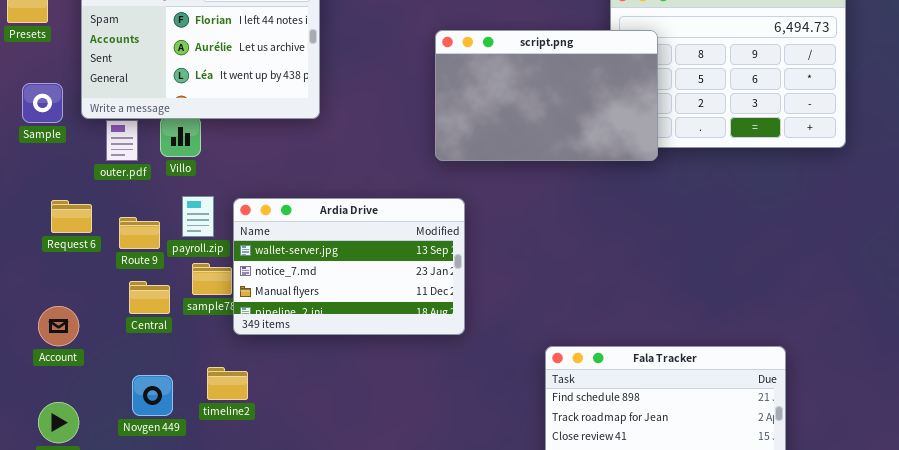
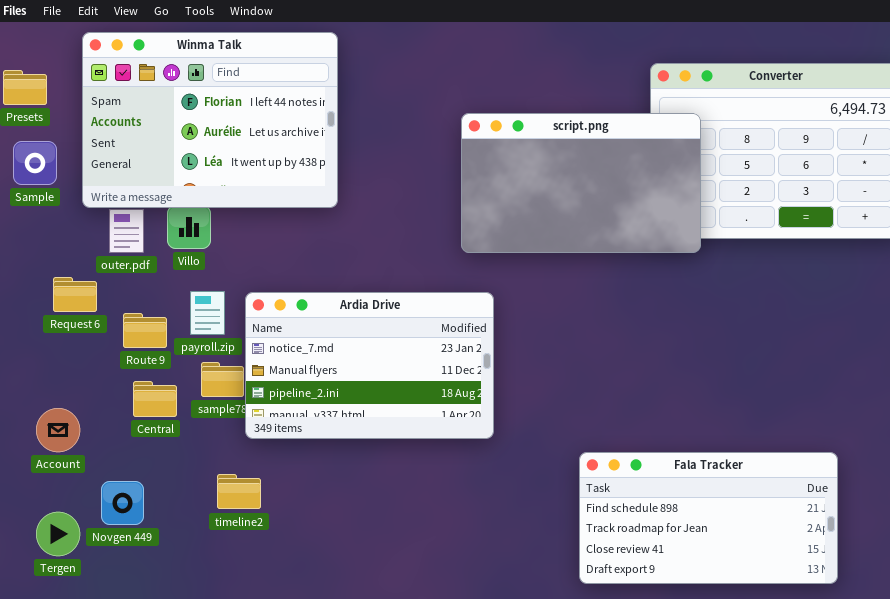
Sample: [22,83,63,123] -> [13,141,57,185], moved
Ardia Drive: [233,198,465,335] -> [245,292,494,439], scrolled down 1 row
Request 6: [51,200,92,233] -> [53,277,97,312], moved
Novgen 449: [132,375,173,416] -> [101,481,144,525], moved

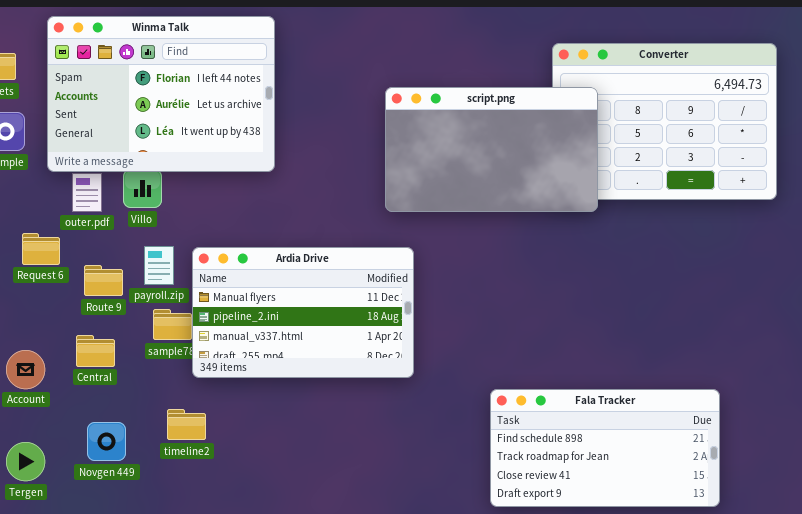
Ardia Drive: [245,292,494,439] -> [192,247,414,378], scrolled down 1 row
Central: [133,381,177,417] -> [76,335,115,367], moved
Novgen 449: [101,481,144,525] -> [87,422,126,461], moved

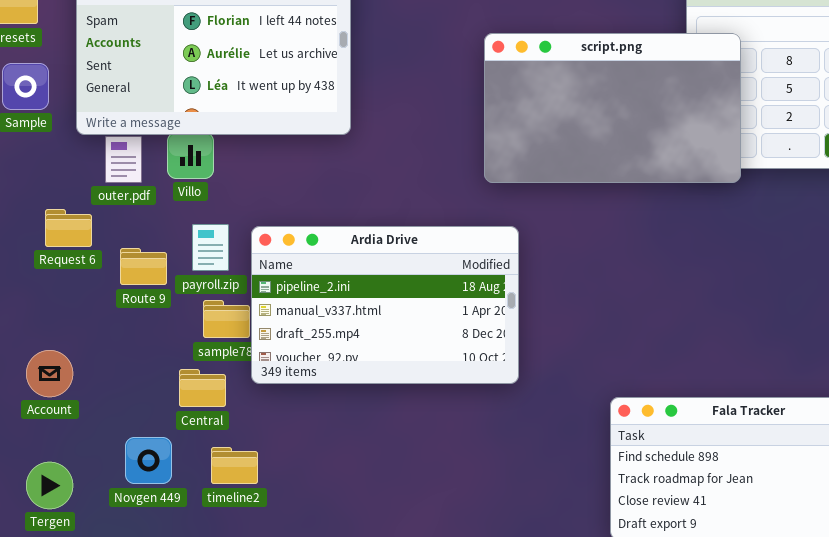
Ardia Drive: [192,247,414,378] -> [251,226,519,384], scrolled down 1 row
Central: [76,335,115,367] -> [179,369,226,407], moved
timeline2: [167,409,206,440] -> [211,447,258,484], moved

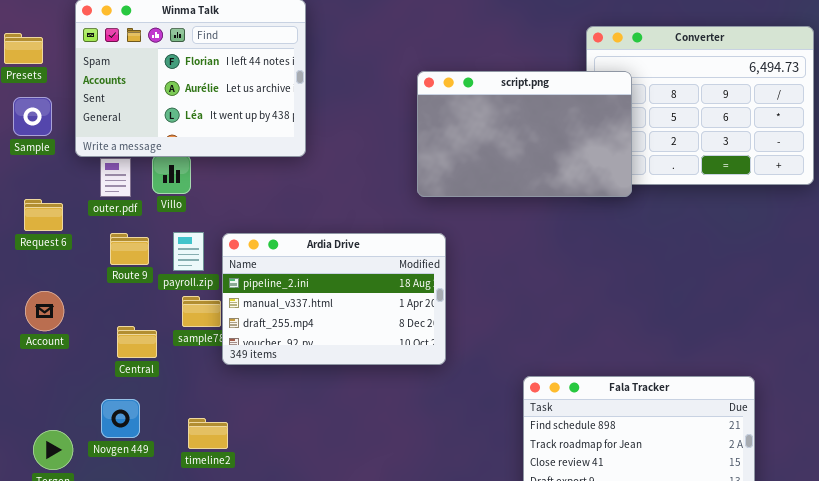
Request 6: [45,209,92,247] -> [24,199,63,231], moved
Route 9: [120,248,167,285] -> [110,233,149,265], moved
Account: [26,350,73,397] -> [25,291,64,331], moved
Central: [179,369,226,407] -> [117,326,157,358], moved
Novgen 449: [125,437,172,484] -> [101,399,140,438], moved

